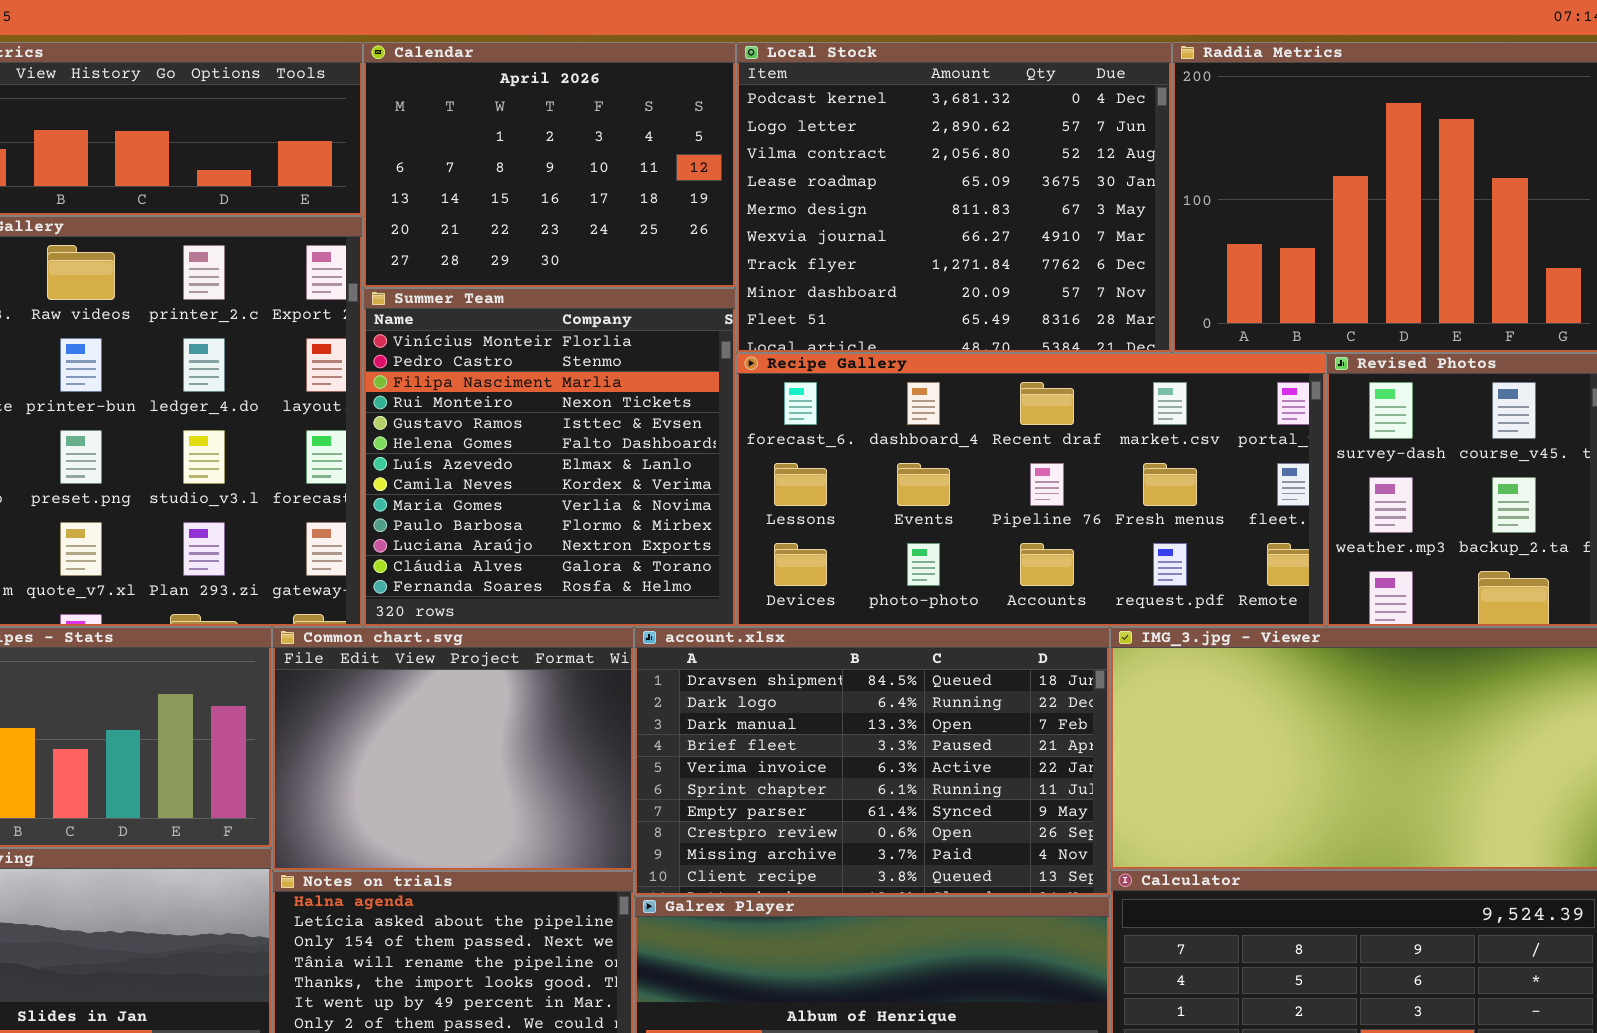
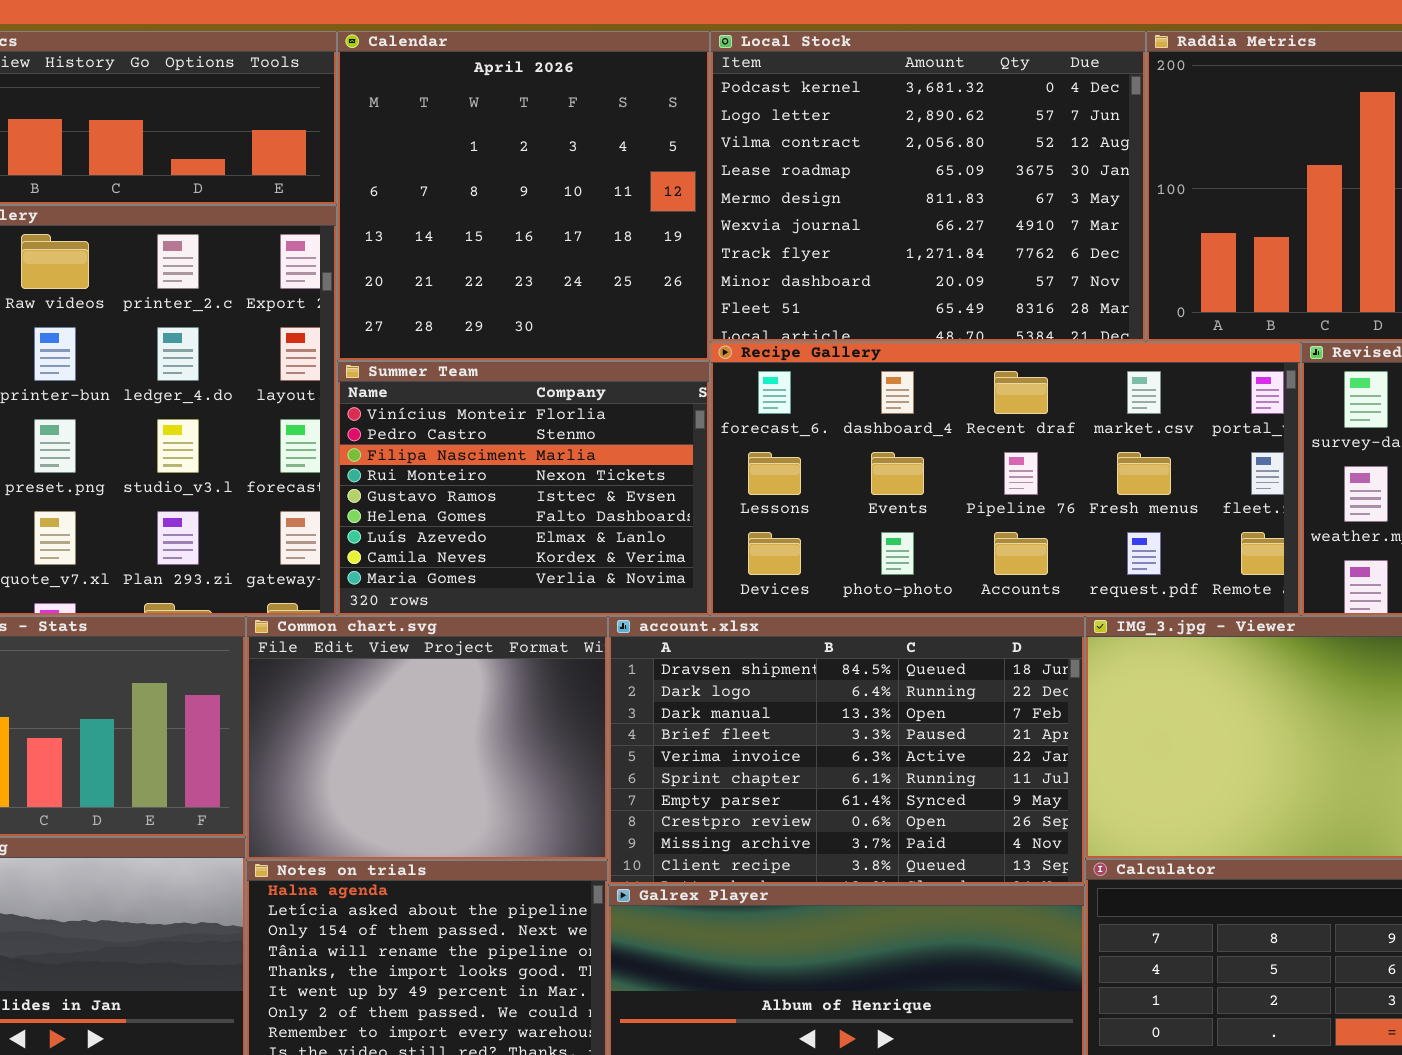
Calendar: [363,42,736,288] -> [337,31,710,361], resized
Summer Team: [363,288,736,627] -> [337,361,710,616], resized

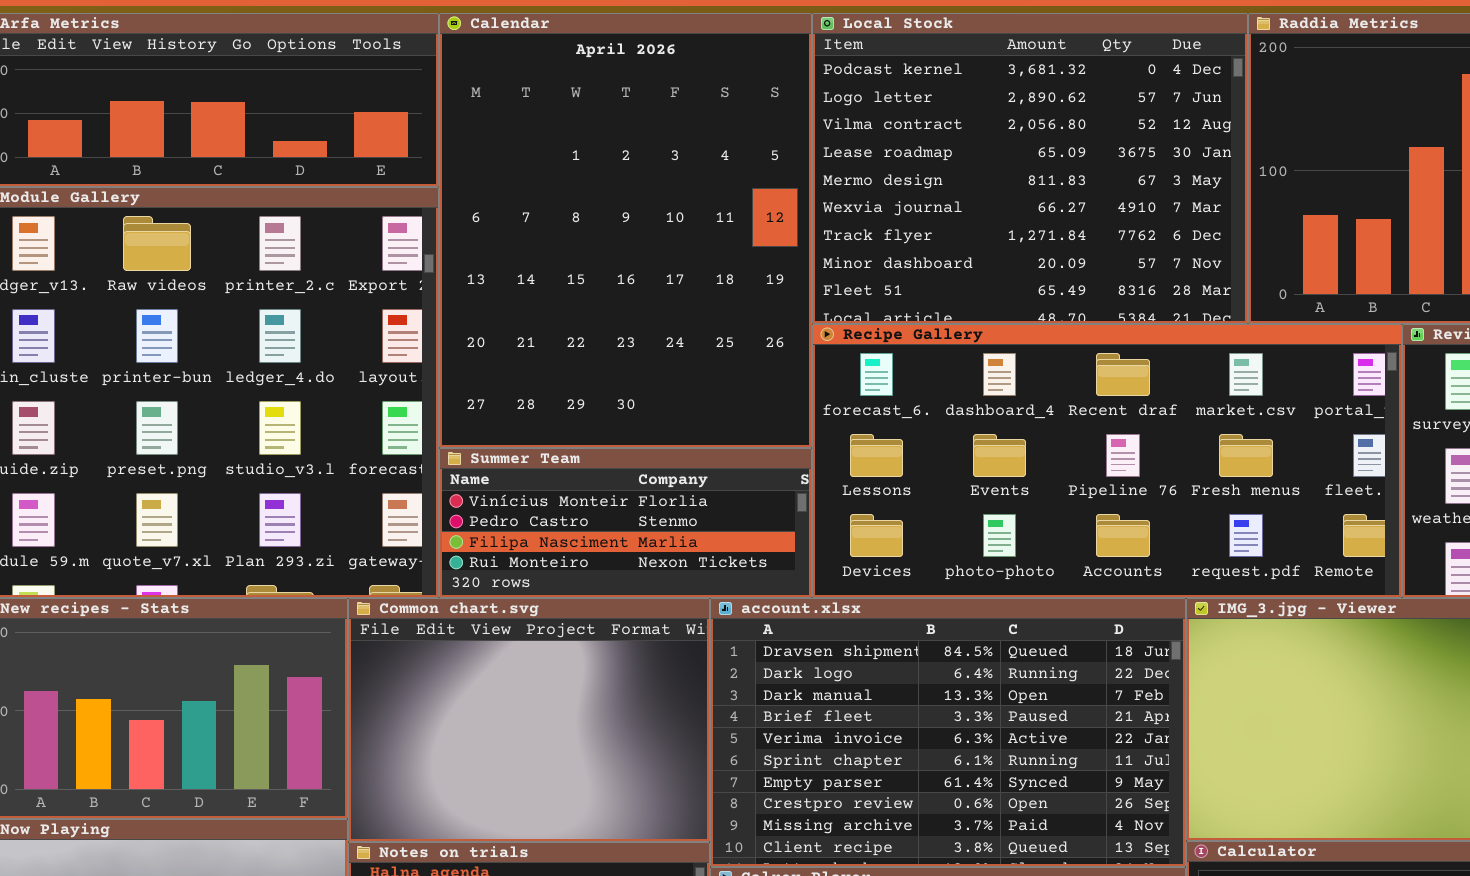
Calendar: [337,31,710,361] -> [439,13,812,448], resized
Summer Team: [337,361,710,616] -> [439,448,812,598], resized

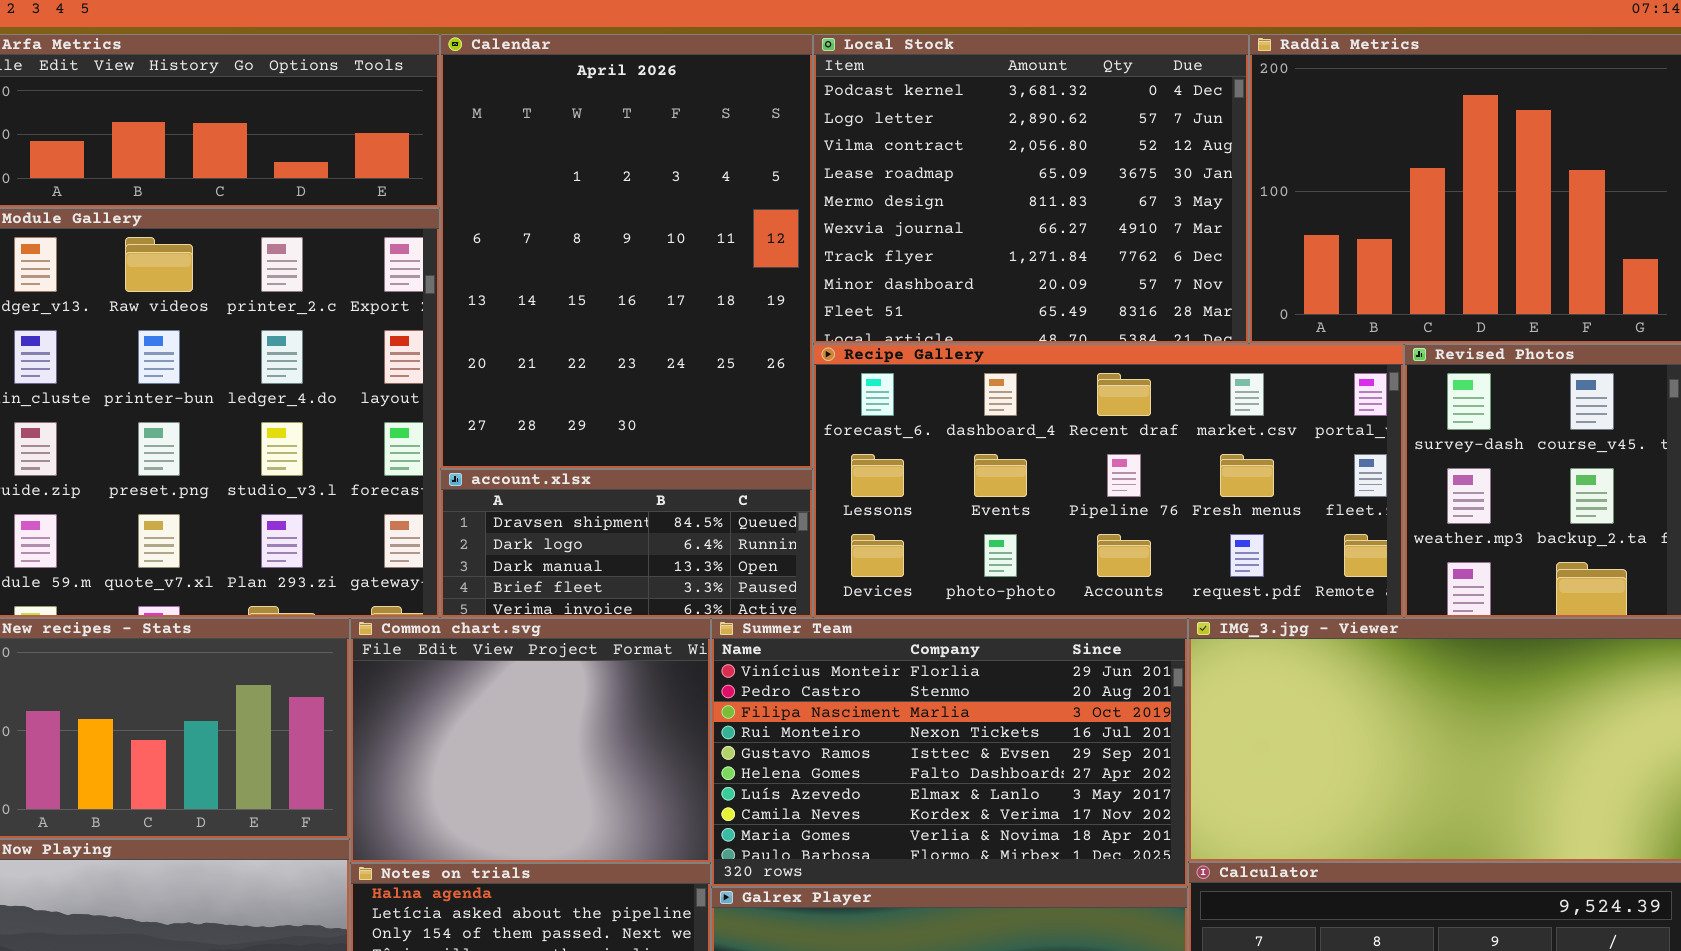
Summer Team: [439,448,812,598] -> [711,618,1188,887], moved, resized
account.xlsx: [710,598,1186,867] -> [440,469,813,618], moved, resized

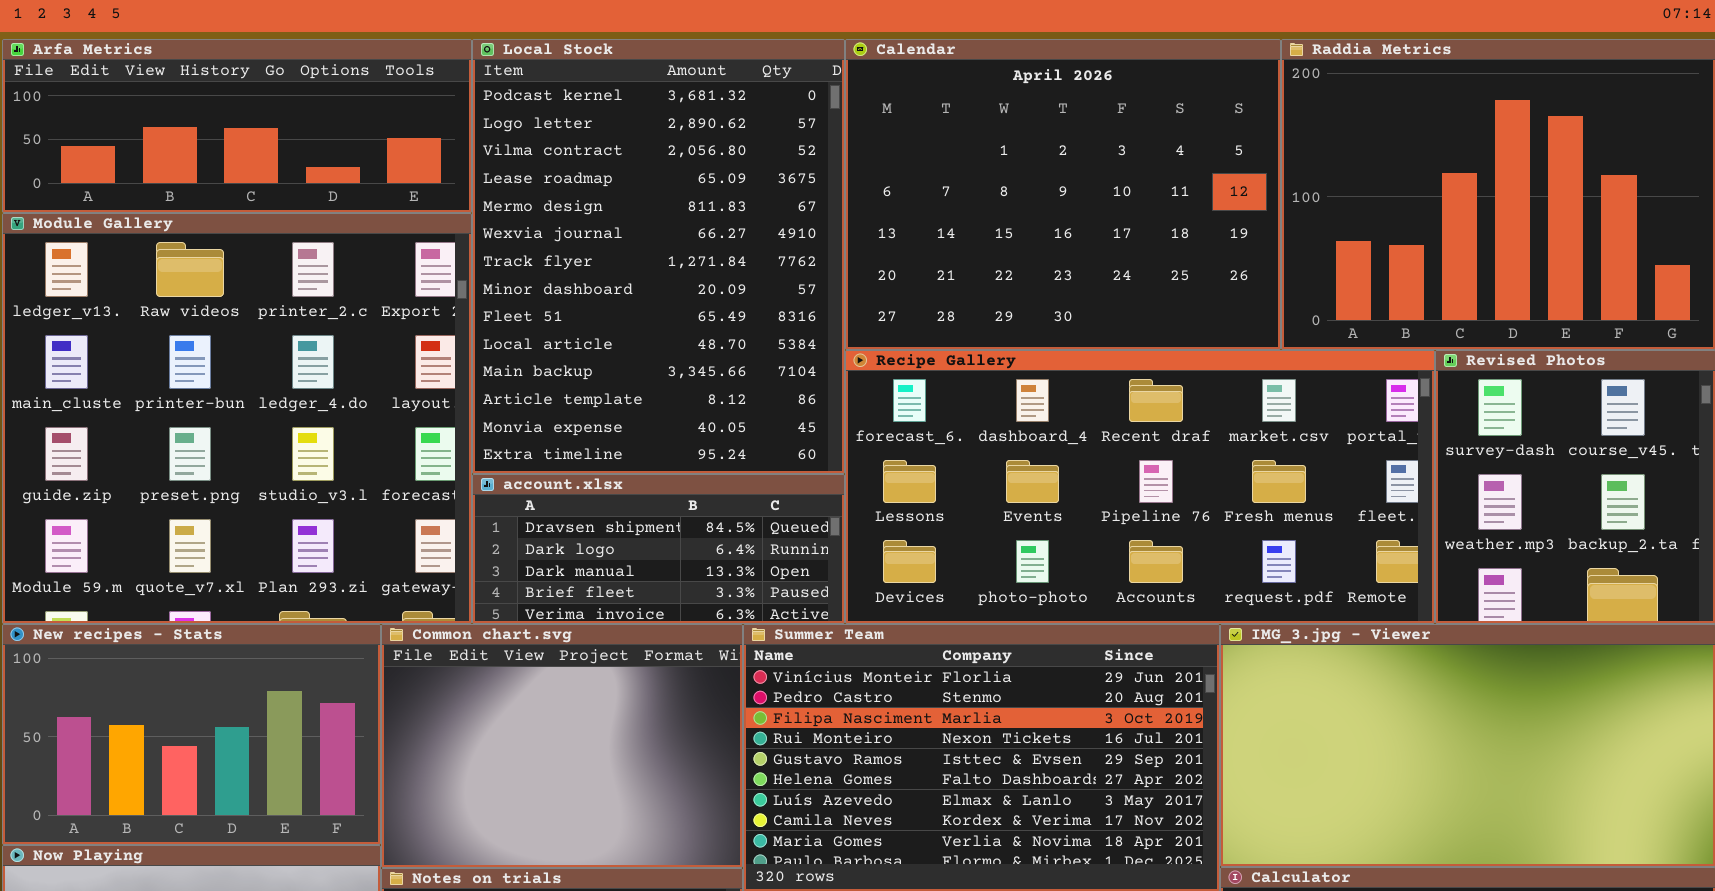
Calendar: [440,34,813,469] -> [845,39,1281,350], moved, resized
Local Stock: [813,34,1249,344] -> [472,39,845,474], moved, resized

